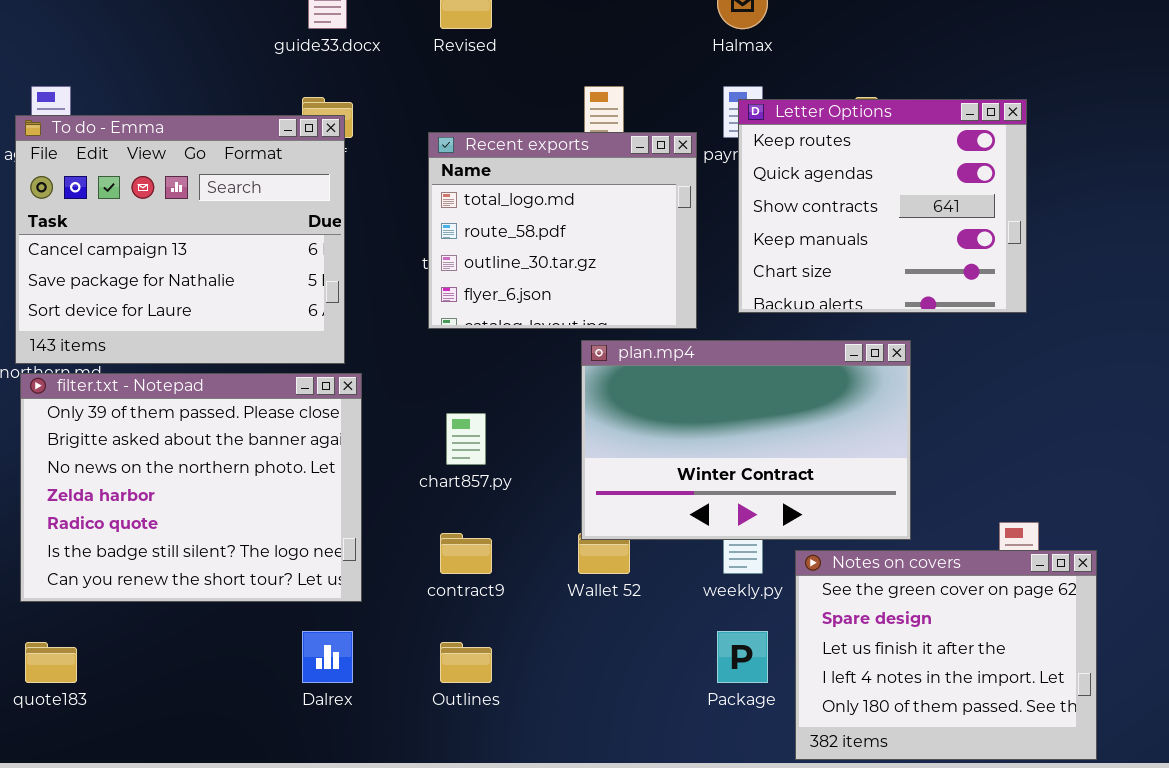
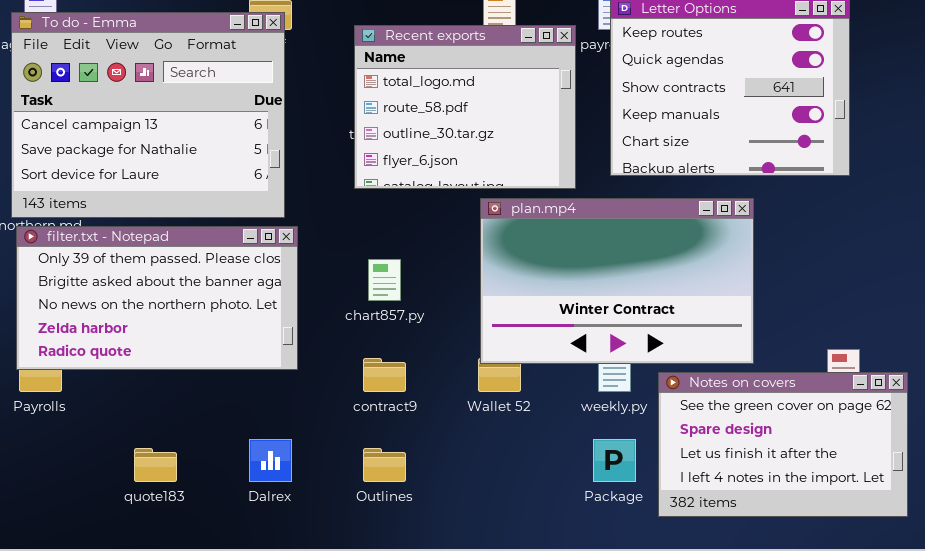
filter.txt - Notepad: [20,373,362,602] -> [16,226,298,370], resized
Notes on covers: [795,550,1097,760] -> [658,372,908,517], resized
quote183: [25,642,77,683] -> [134,448,177,482], moved

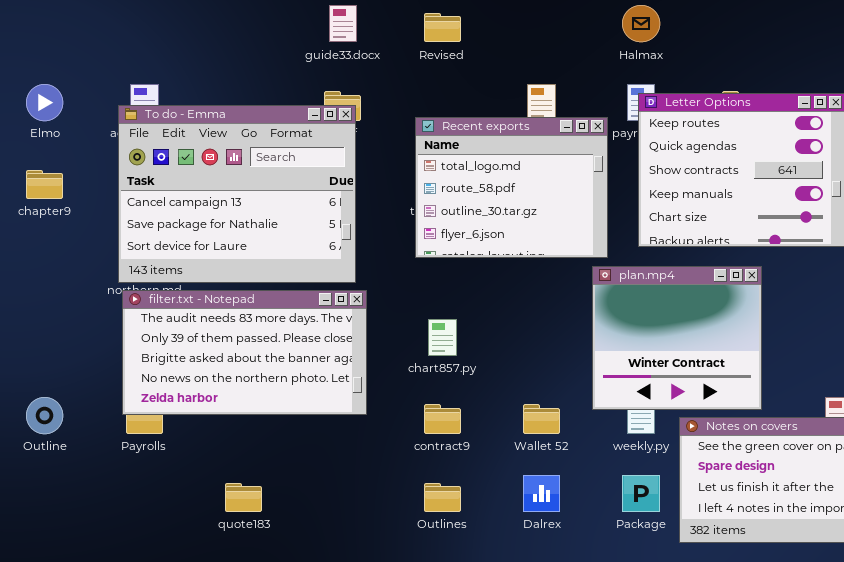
plan.mp4: [480,198,754,364] -> [592,266,762,410], resized
filter.txt - Notepad: [16,226,298,370] -> [122,290,367,415], scrolled up 1 row
Dalrex: [249,439,292,482] -> [523,475,560,512], moved

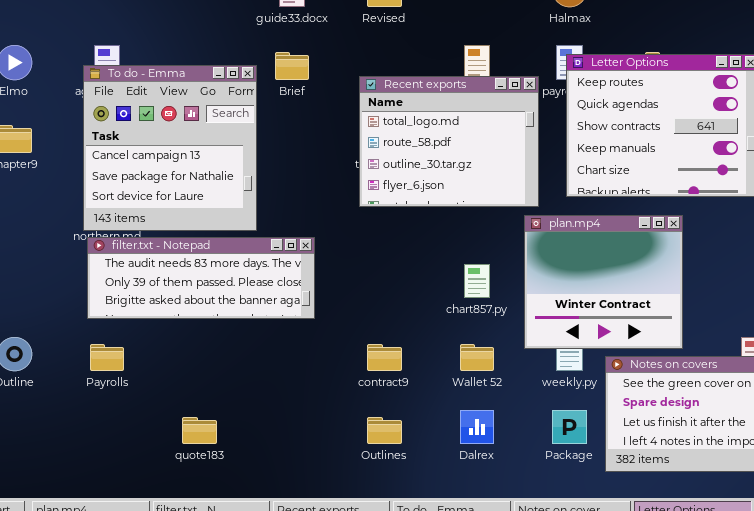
To do - Emma: [118,105,356,283] -> [83,65,257,231], resized
filter.txt - Notepad: [122,290,367,415] -> [87,237,315,319], resized
chart857.py: [428,319,457,356] -> [464,264,490,298], moved

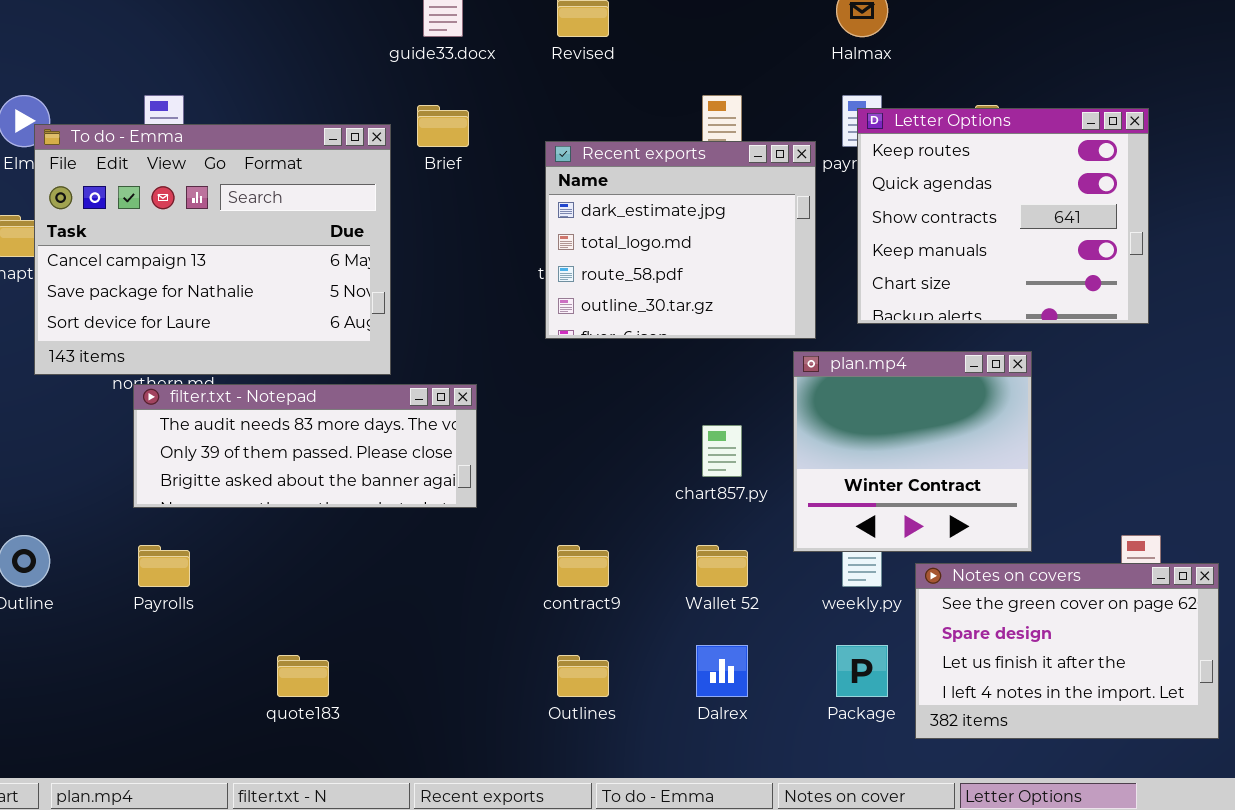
To do - Emma: [83,65,257,231] -> [34,124,391,375], resized
Recent exports: [359,76,539,207] -> [545,141,816,339], scrolled up 1 row

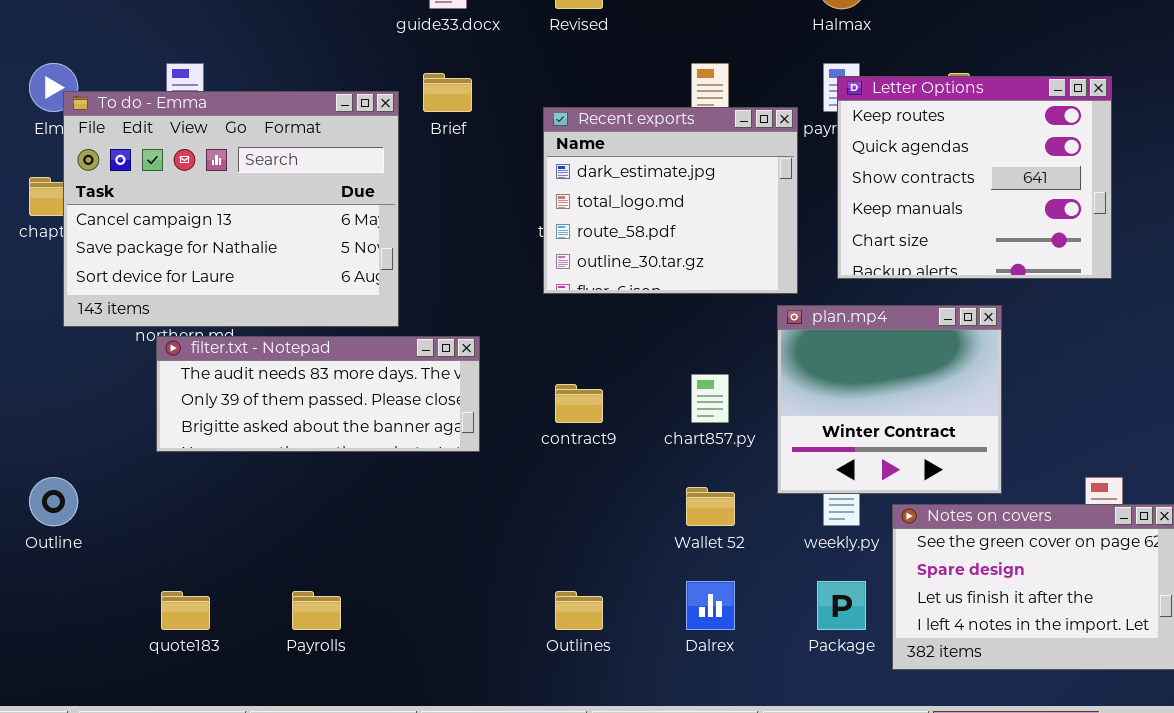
Payrolls: [138,545,190,587] -> [292,591,341,630], moved
contract9: [557,545,609,587] -> [555,384,603,423], moved
quote183: [277,655,329,697] -> [161,591,210,630], moved

